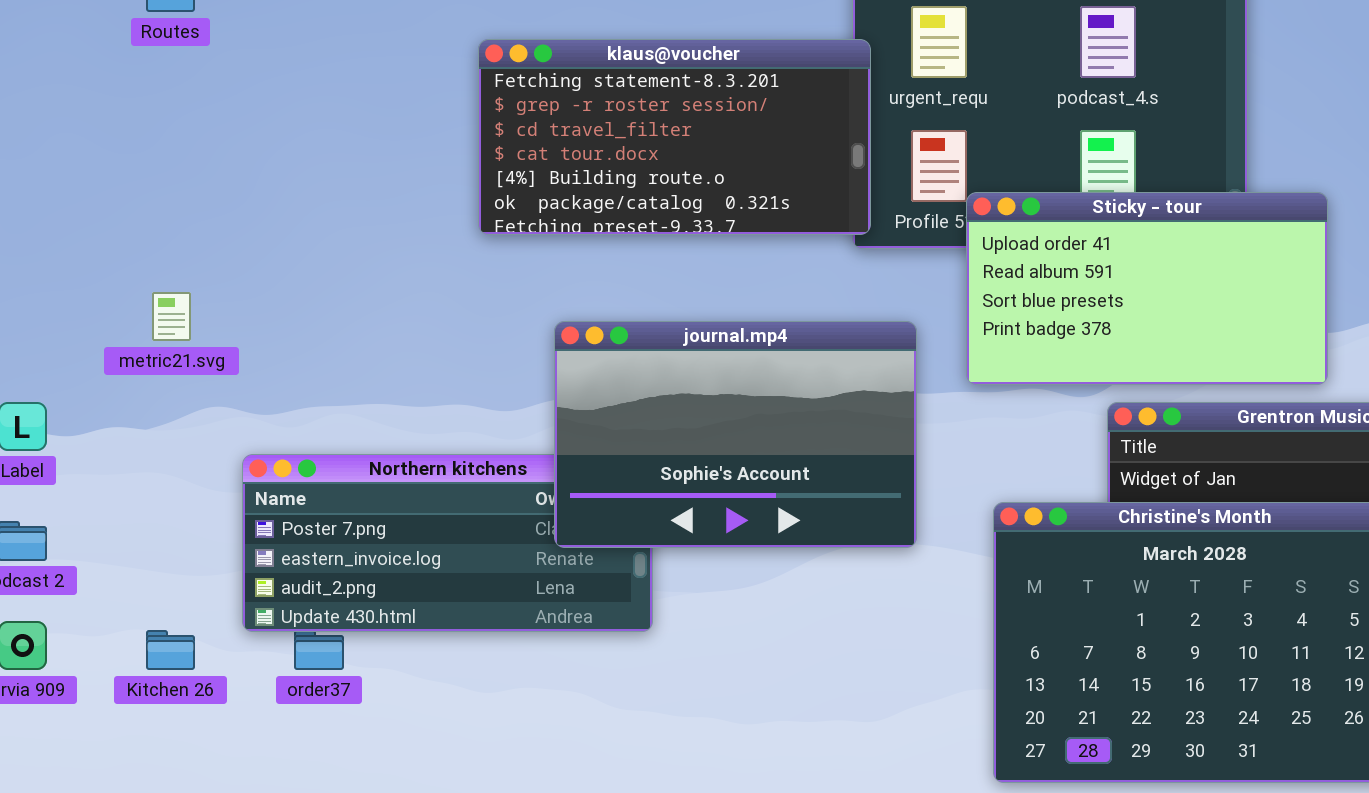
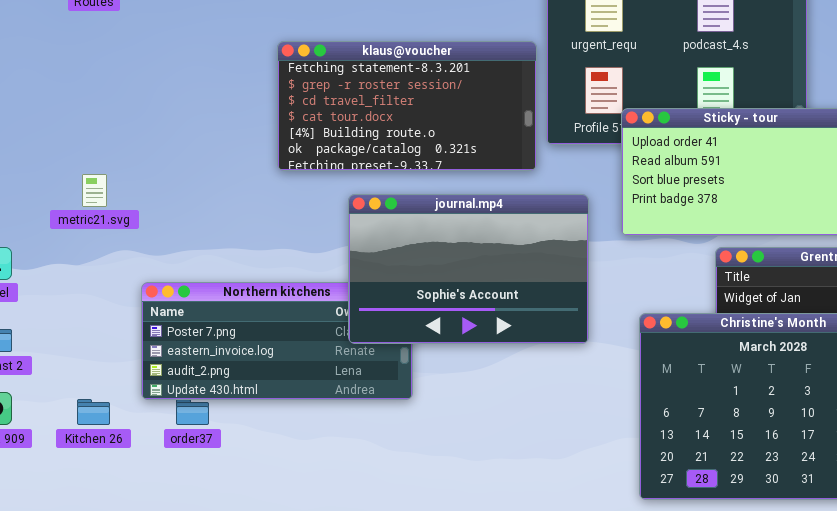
klaus@voucher: [478,39,871,235] -> [277,41,537,171], moved

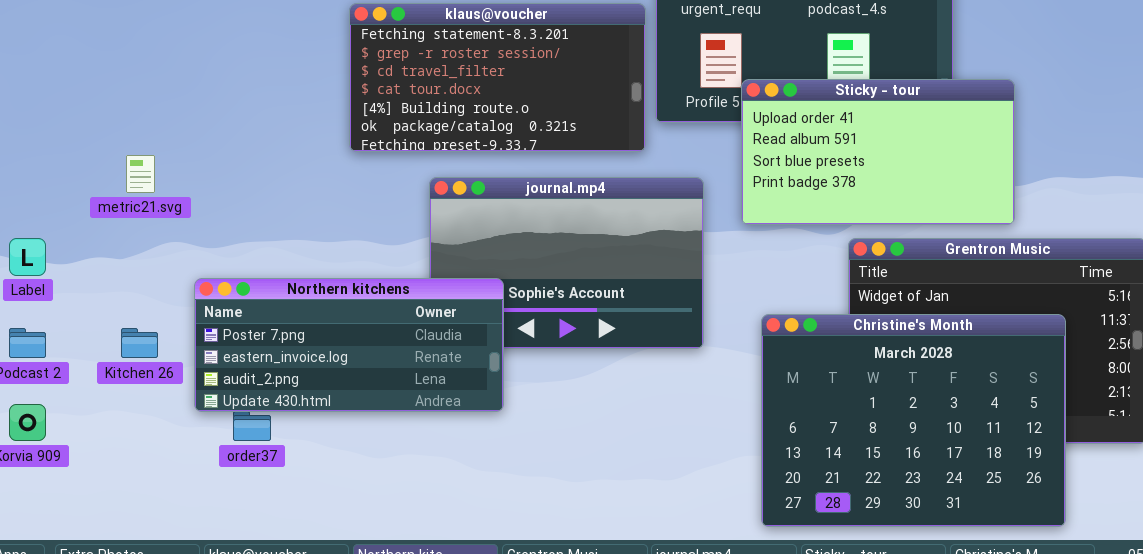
Northern kitchens: [141,282,413,400] -> [194,278,504,412], raised
Kitchen 26: [77,399,110,425] -> [121,328,158,358], moved

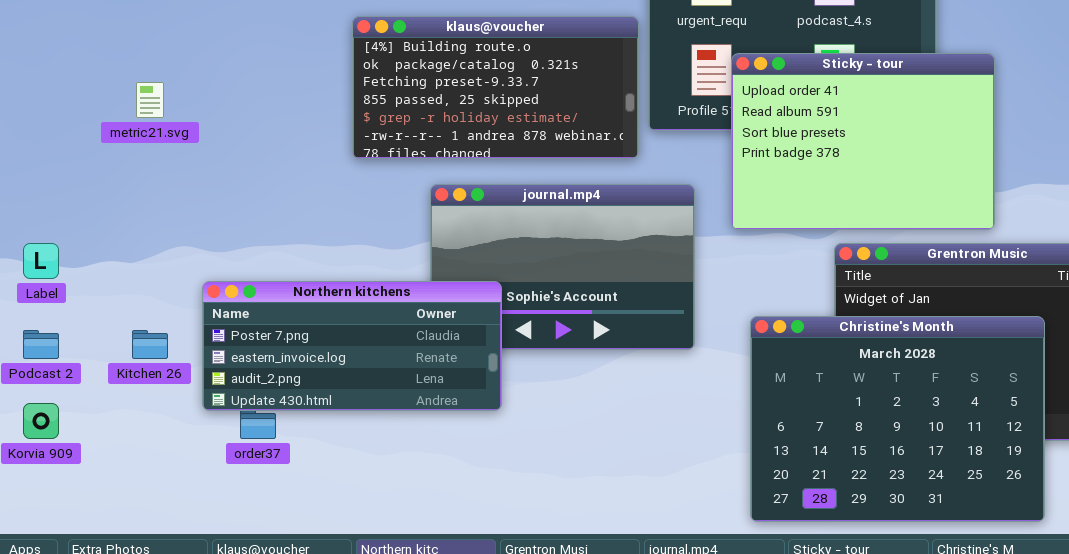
klaus@voucher: [349,3,646,152] -> [352,16,639,159], scrolled down 4 rows
Sticky - tour: [741,79,1015,225] -> [731,53,995,230], resized
metric21.svg: [126,155,155,193] -> [136,82,164,118], moved

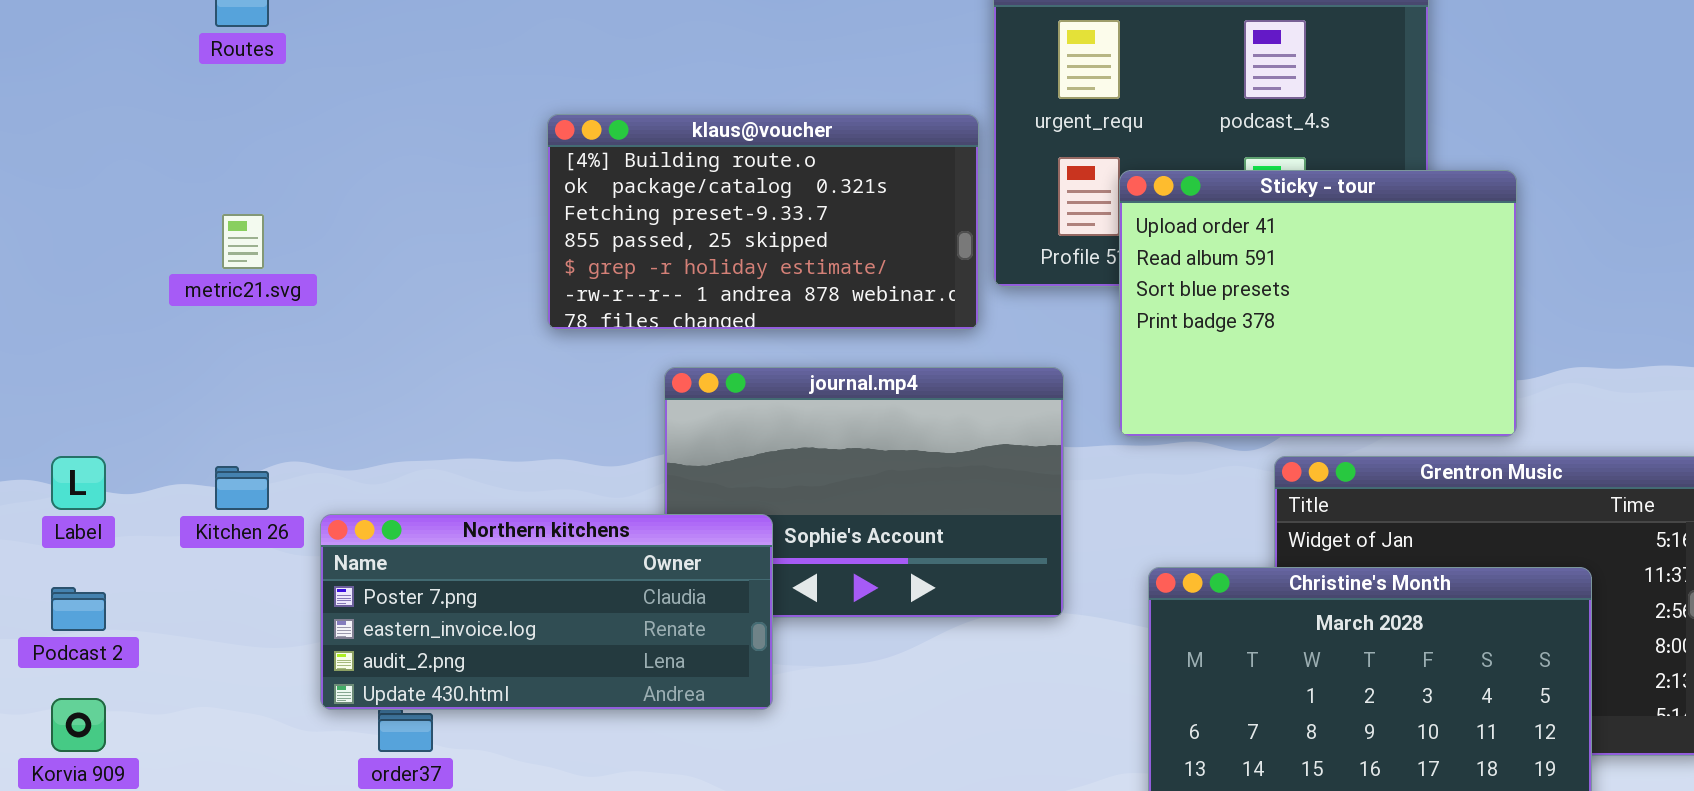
Kitchen 26: [132,330,168,359] -> [215,466,269,510], moved

